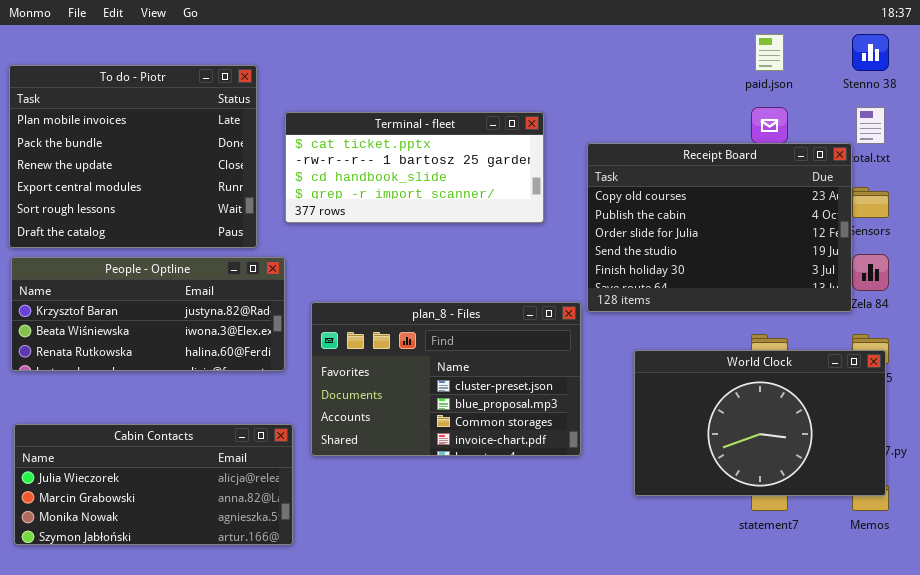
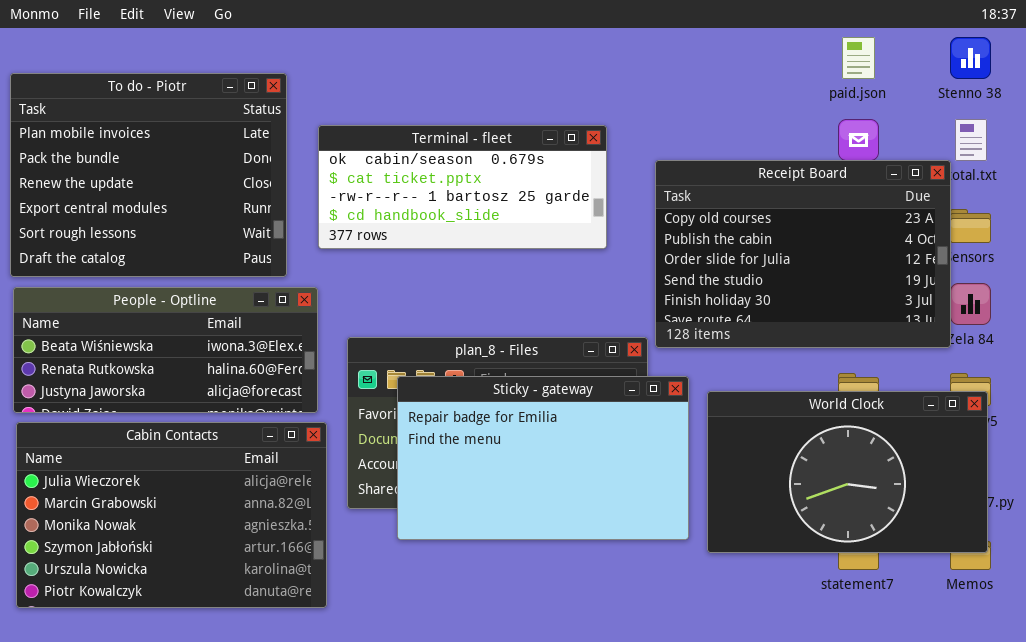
Terminal - fleet: [285,112,544,223] -> [318,125,607,249], scrolled up 1 row
People - Optline: [11,257,285,371] -> [13,287,318,413], scrolled down 1 row
Sticky - gateway: none -> [397,376,689,540], opened
Cabin Contacts: [14,424,293,545] -> [16,422,327,608], resized

